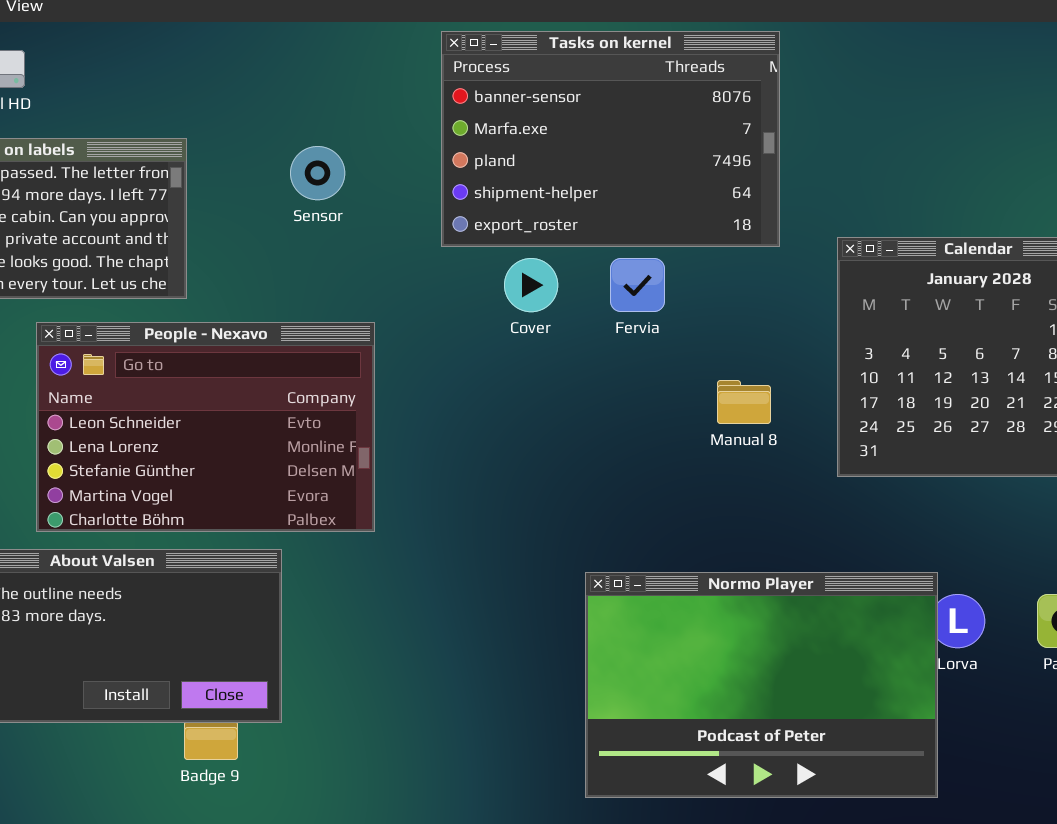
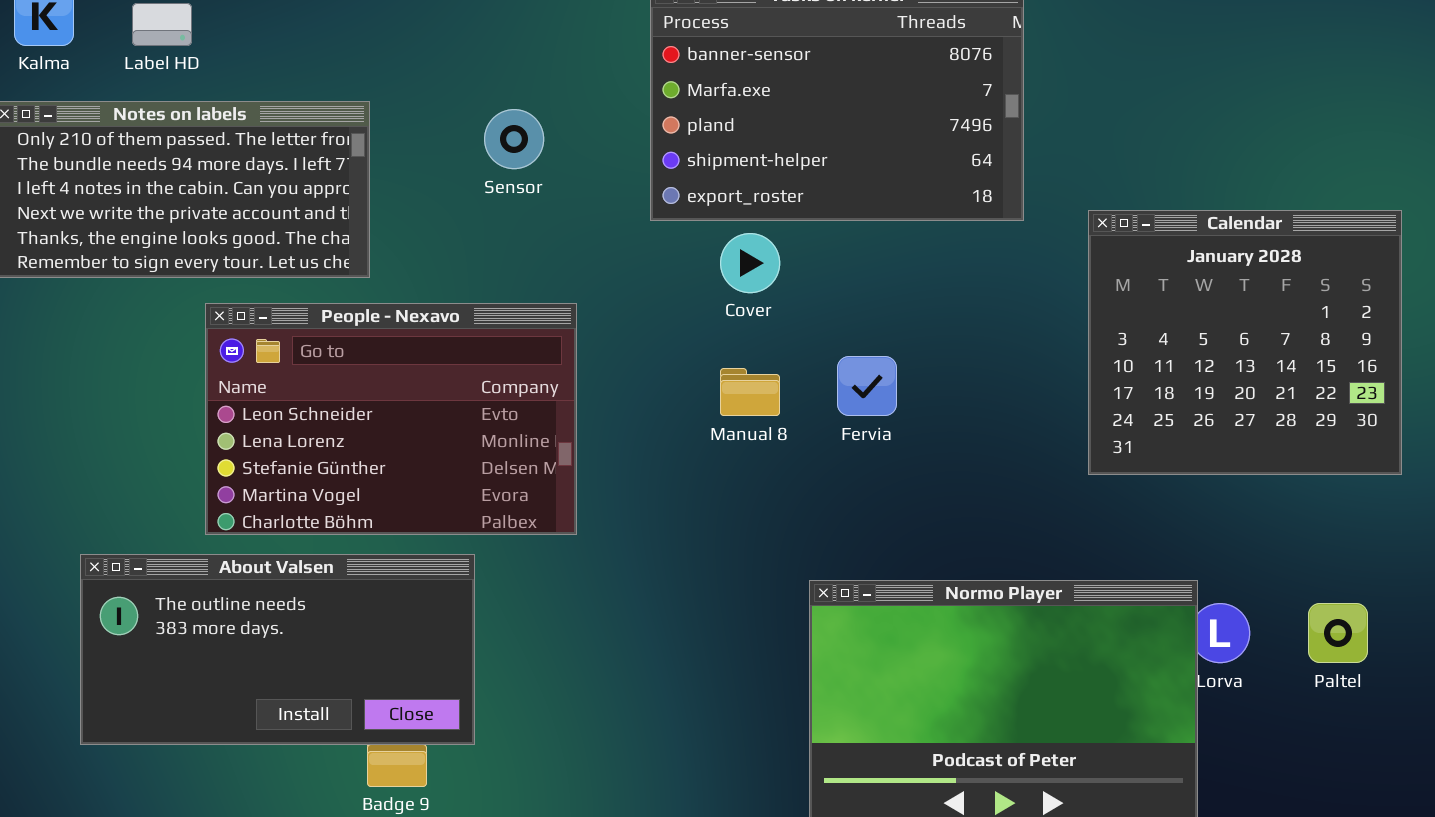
Fervia: [610,258,665,312] -> [837,356,897,416], moved
Manual 8: [717,380,771,424] -> [720,368,780,416], moved

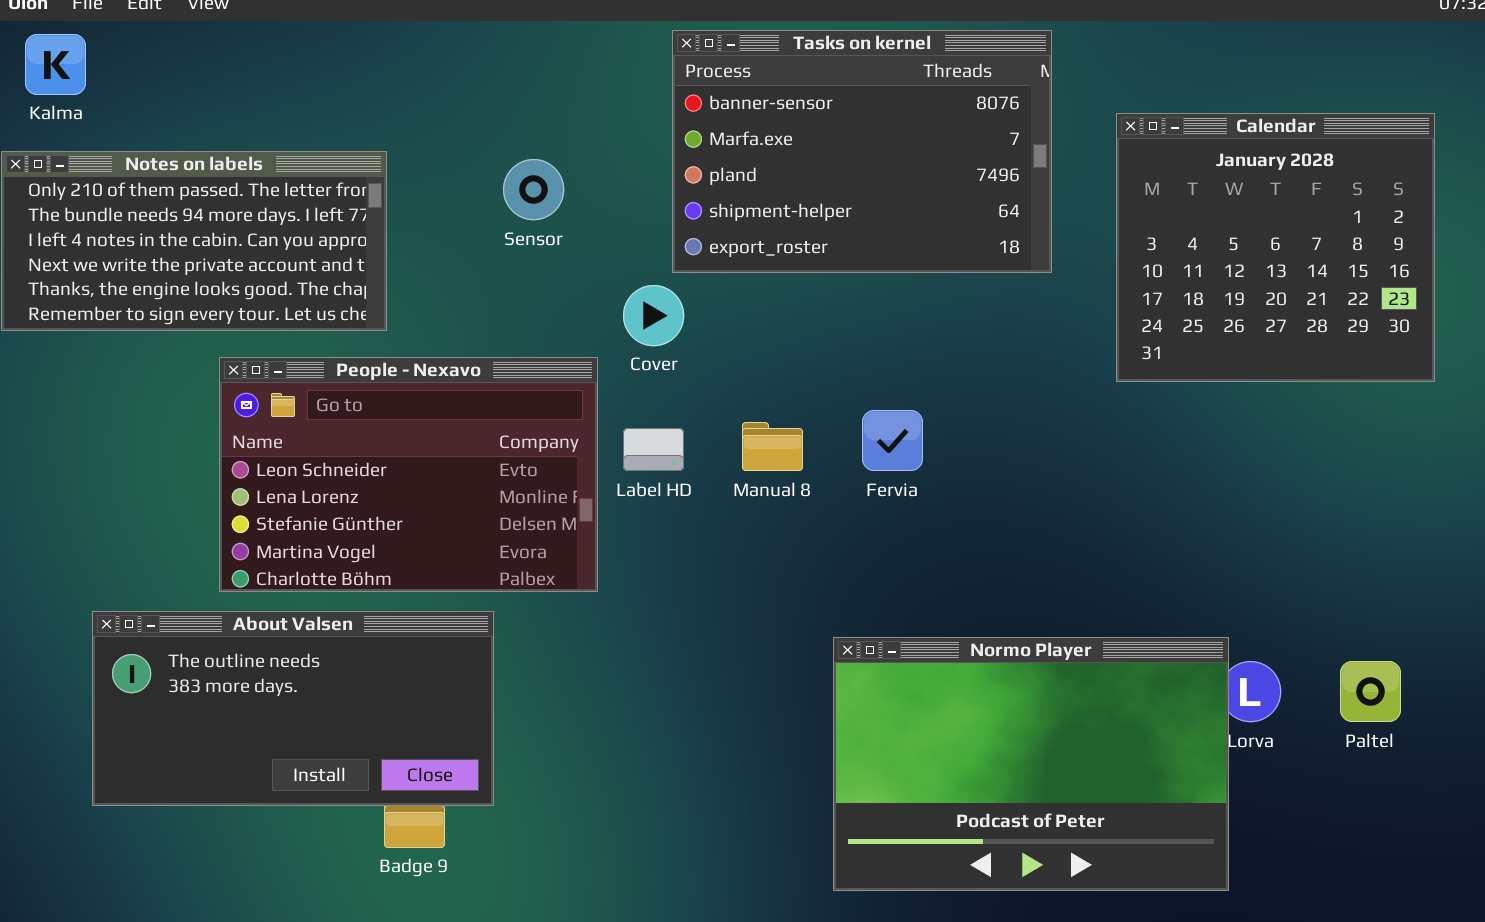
Label HD: [132,3,192,46] -> [623,428,684,471], moved
Calendar: [1088,210,1402,475] -> [1116,113,1435,382], moved
Cover: [720,233,780,293] -> [623,285,684,346], moved

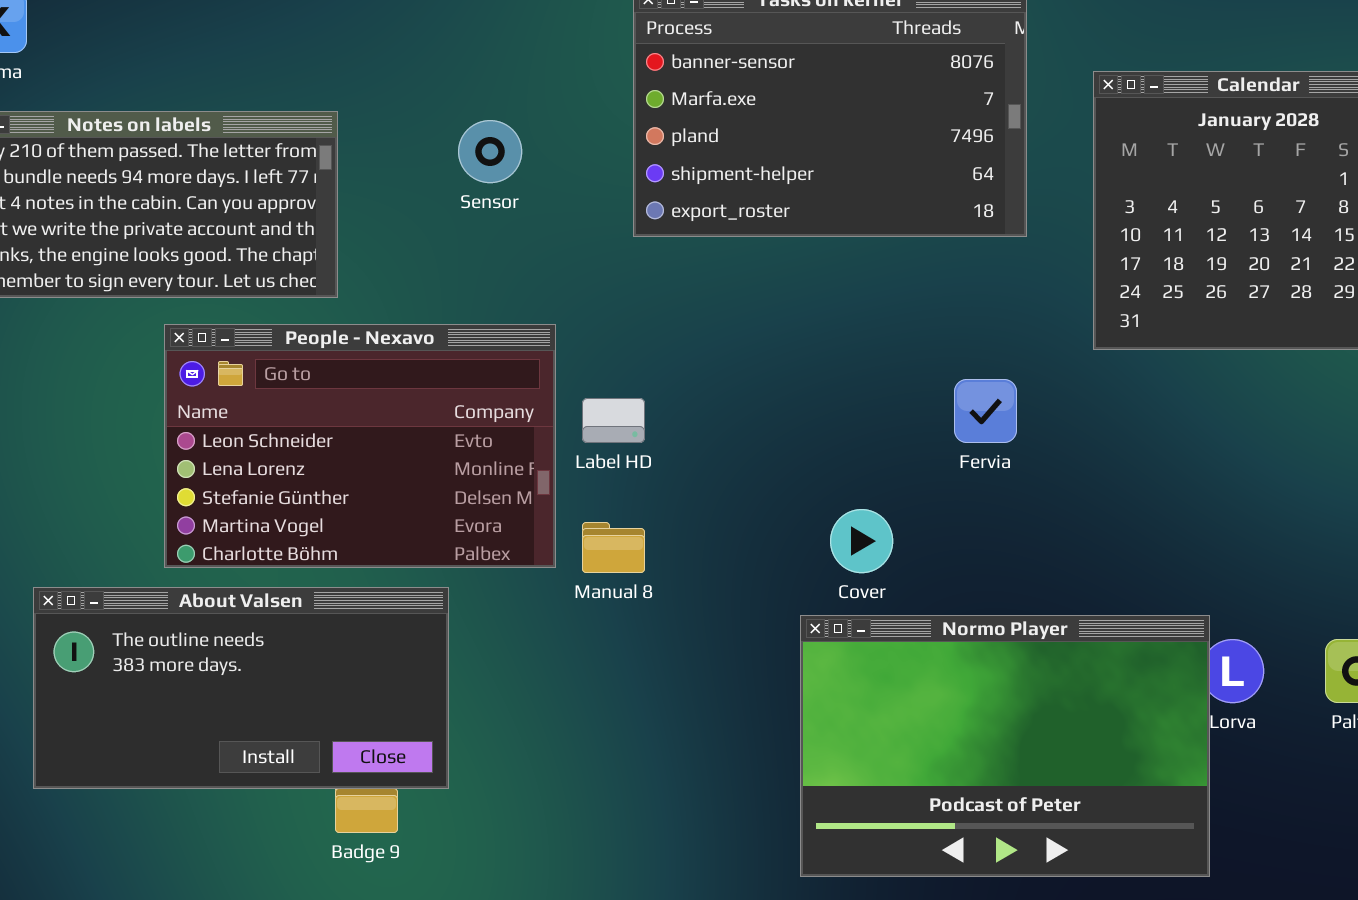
Cover: [623,285,684,346] -> [830,509,893,573], moved
Fervia: [862,410,923,471] -> [954,379,1017,443], moved
Manual 8: [742,422,803,471] -> [582,522,645,573], moved

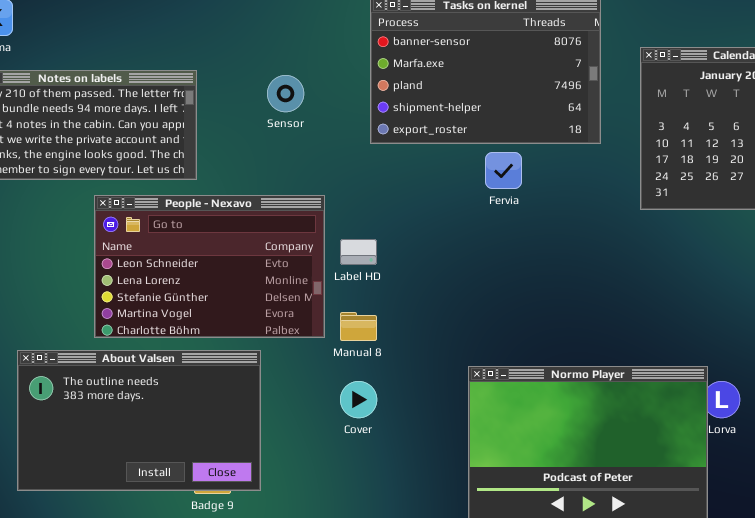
Fervia: [954,379,1017,443] -> [485,152,522,189], moved
Cover: [830,509,893,573] -> [340,381,377,418], moved
About Valsen: [33,587,449,789] -> [17,350,261,491], resized

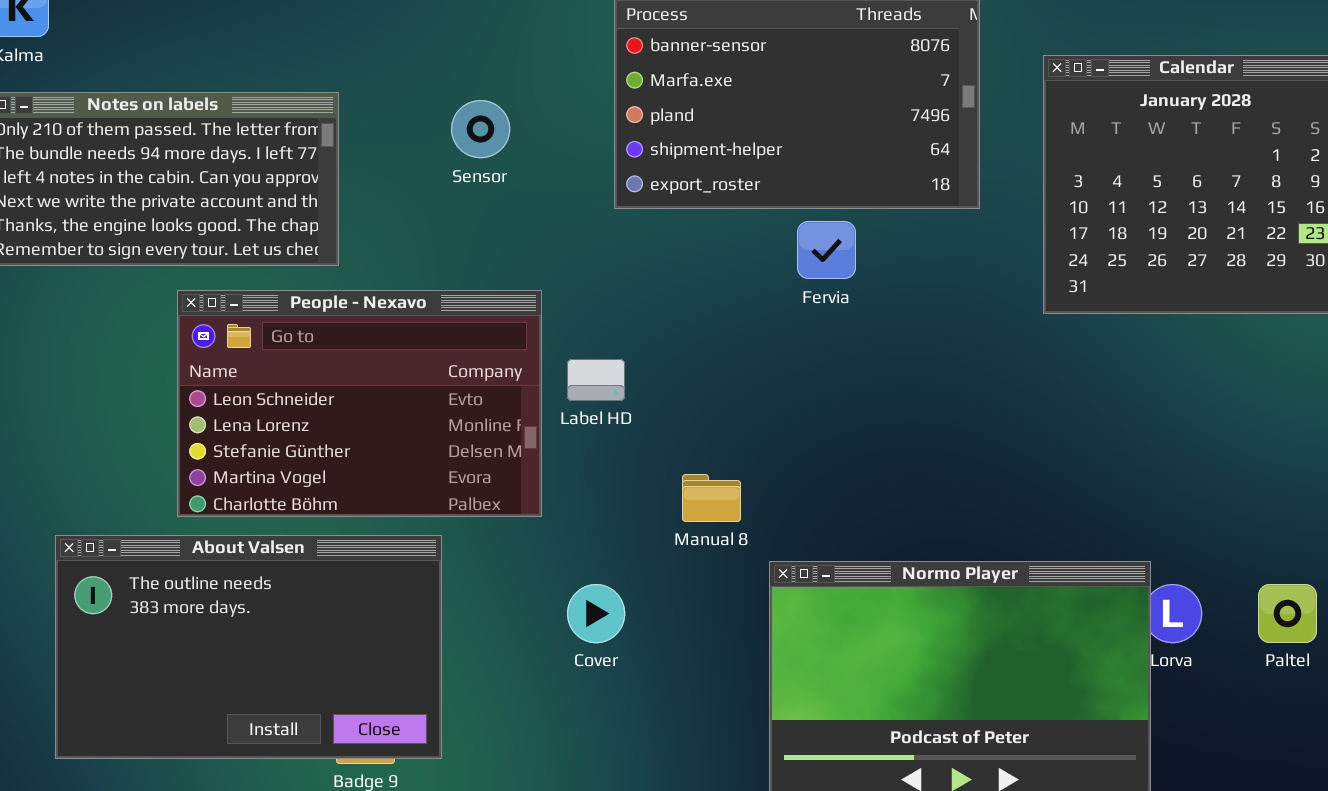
Manual 8: [340,312,377,341] -> [682,474,741,522], moved

